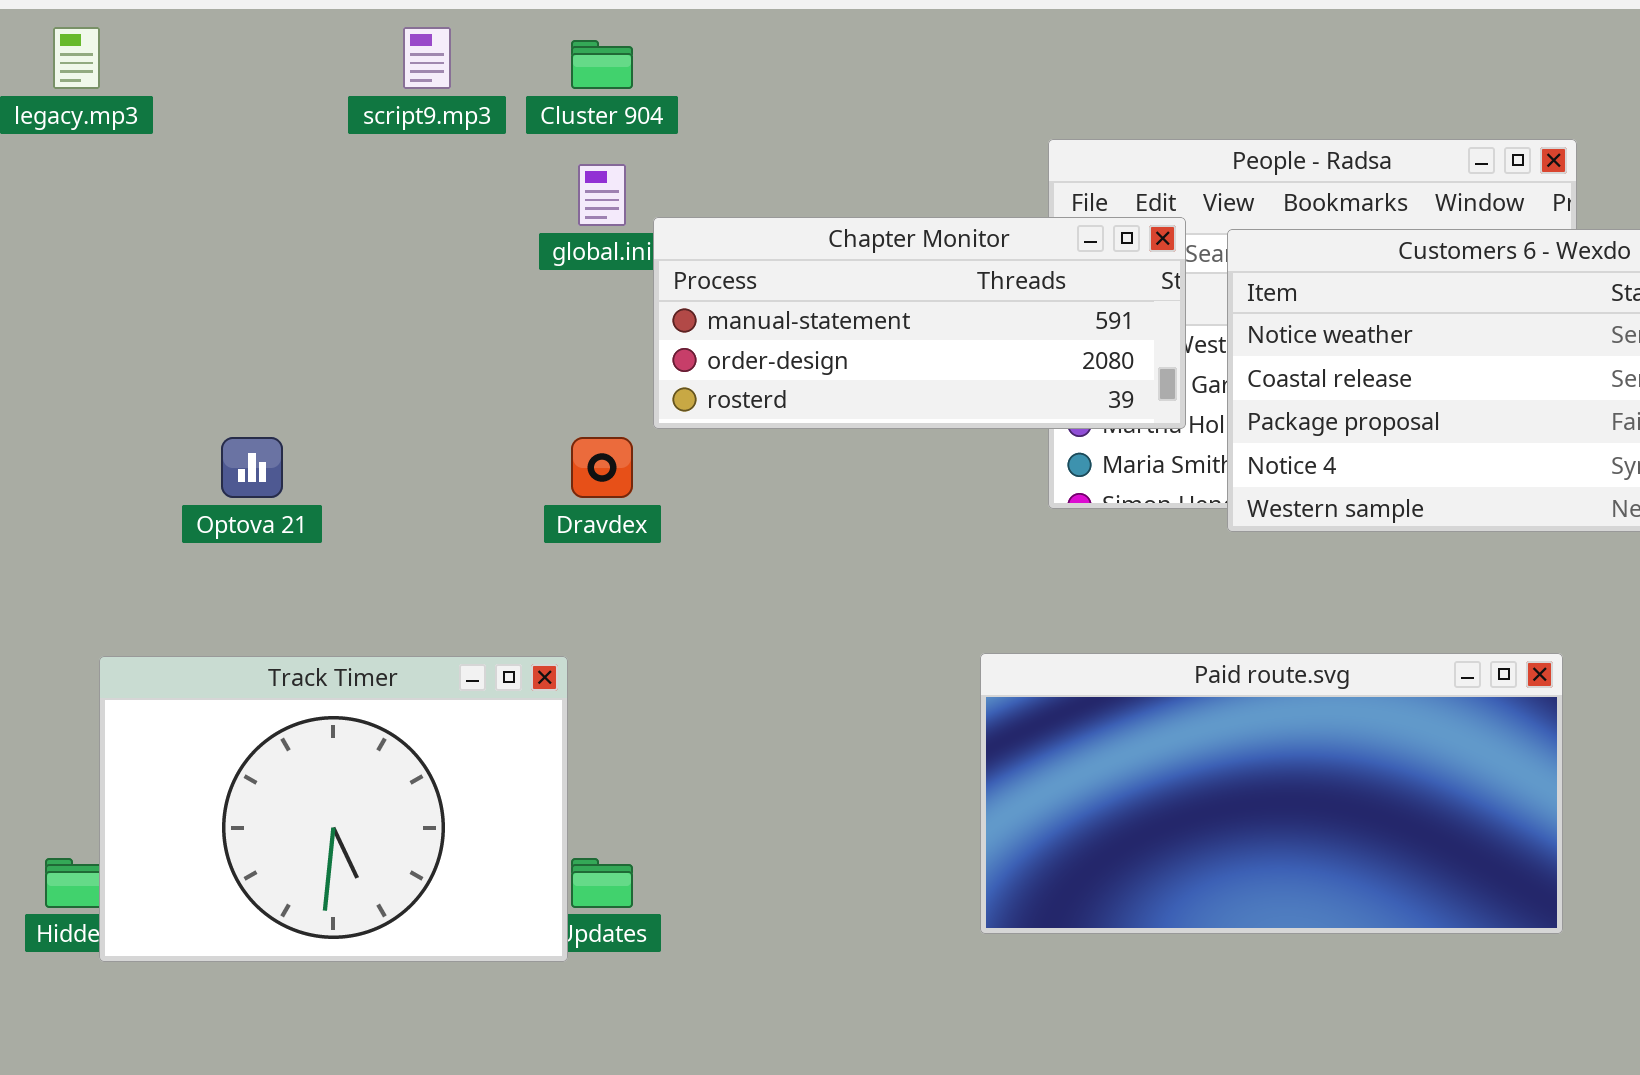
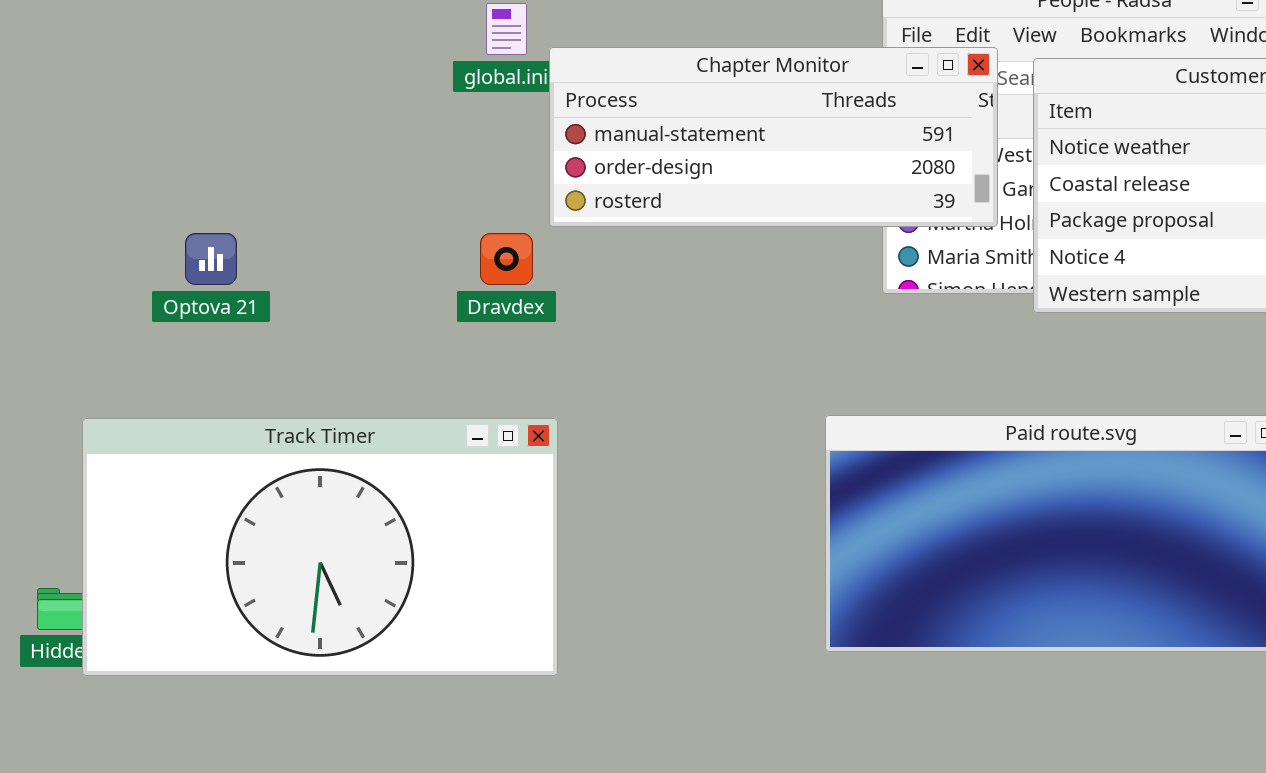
Track Timer: [99,656,568,962] -> [82,418,558,676], resized

